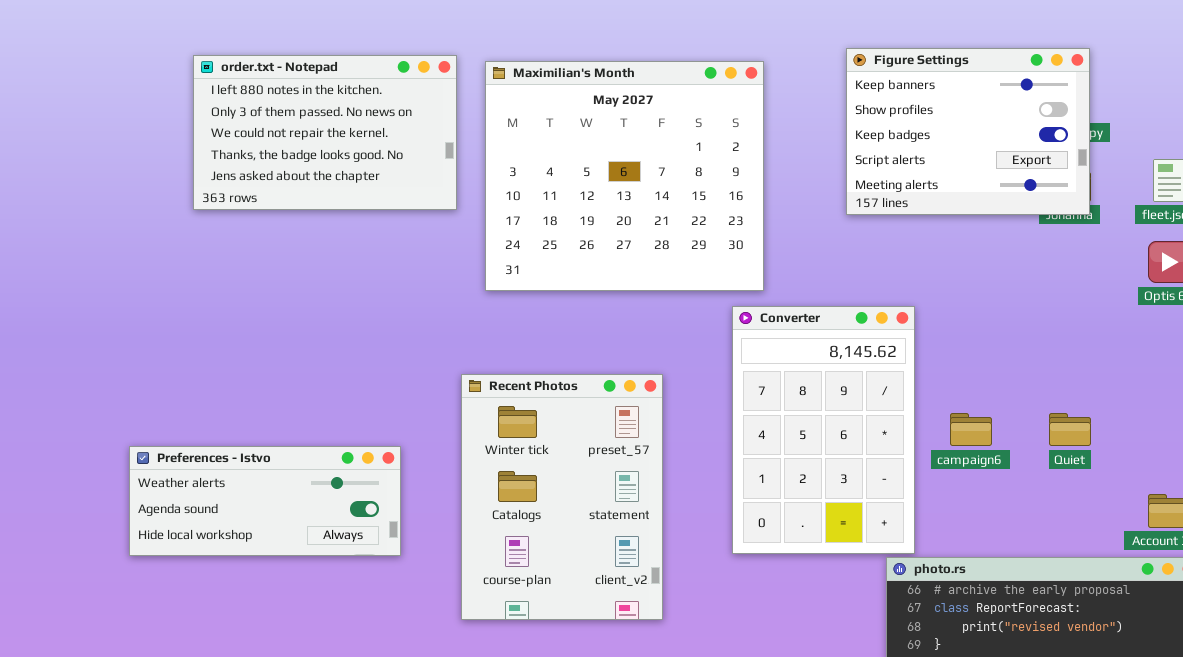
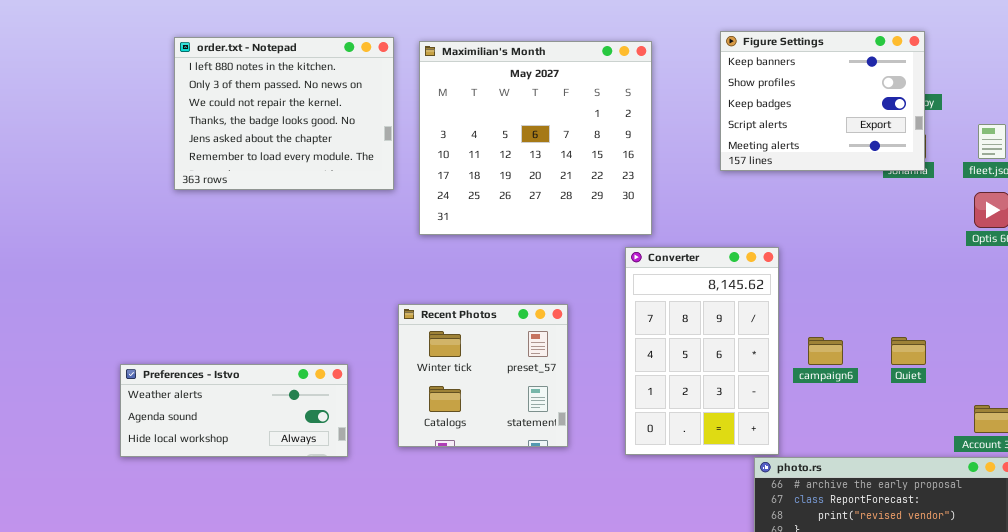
order.txt - Notepad: [193,55,457,210] -> [174,37,394,190], resized
Recent Photos: [461,374,663,620] -> [398,304,568,447], resized

